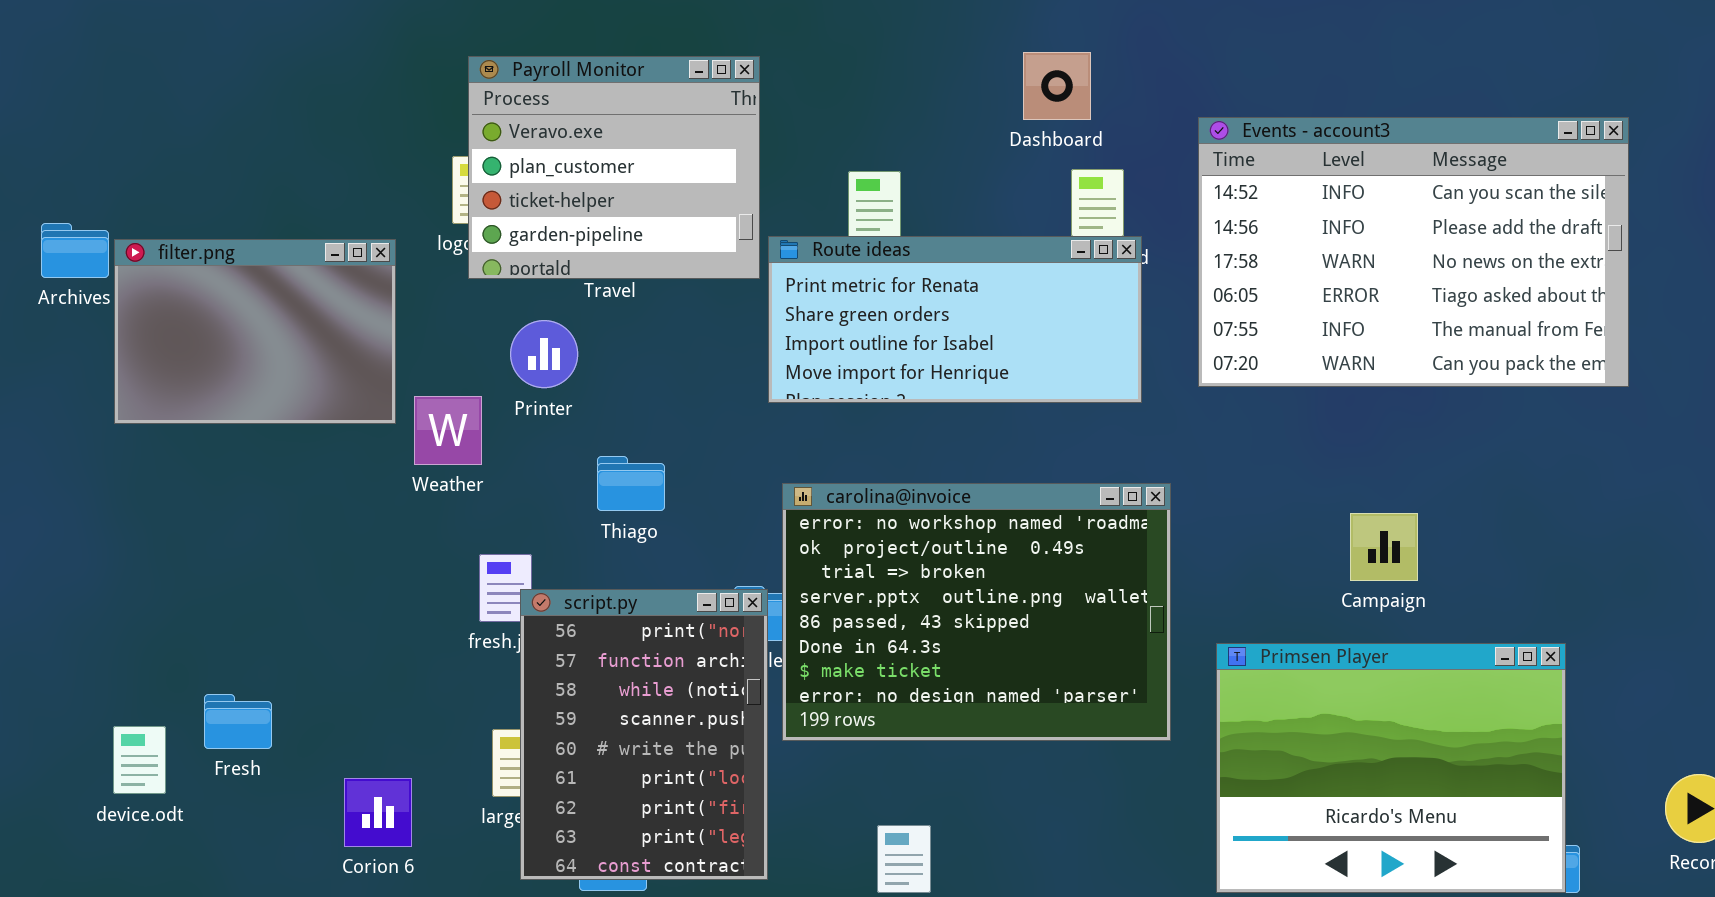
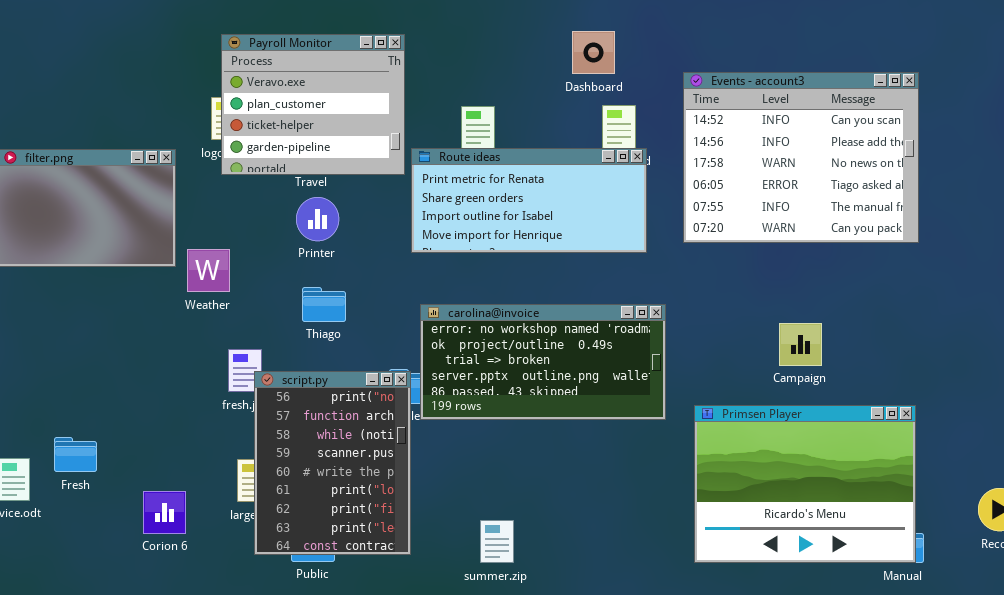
Events - account3: [1198,117,1629,387] -> [683,72,919,243], resized
Printer: [510,320,578,388] -> [296,197,339,241], moved
carolina@invoice: [782,483,1171,741] -> [420,304,666,420], resized

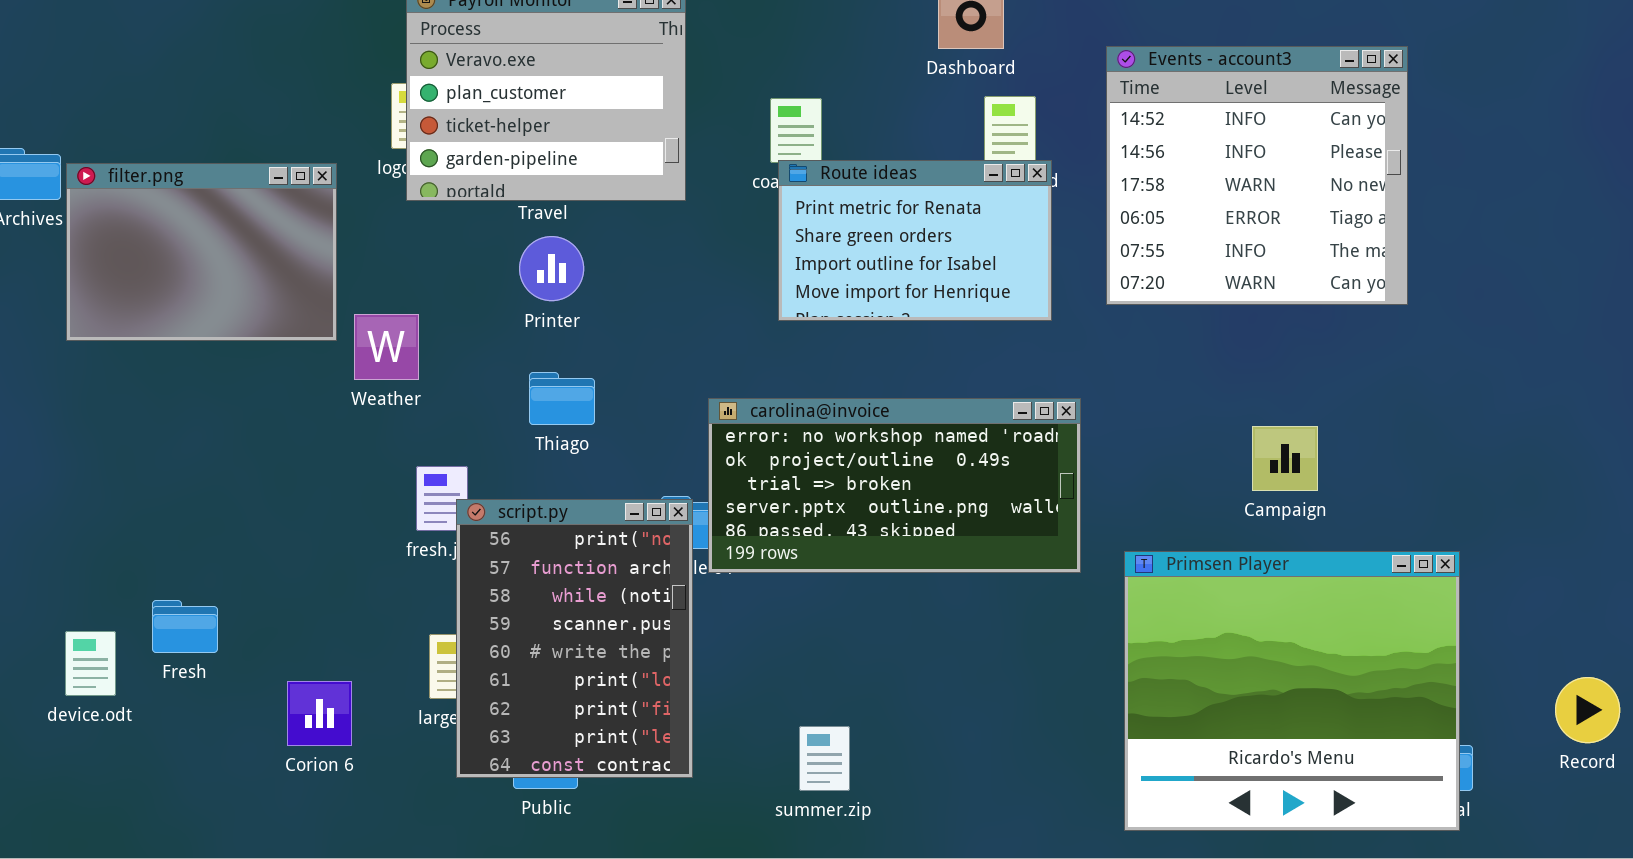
Events - account3: [683,72,919,243] -> [1106,46,1408,305], resized
Route ideas: [411,148,647,253] -> [778,160,1052,321], resized
Primsen Player: [694,405,916,563] -> [1124,551,1460,831], resized

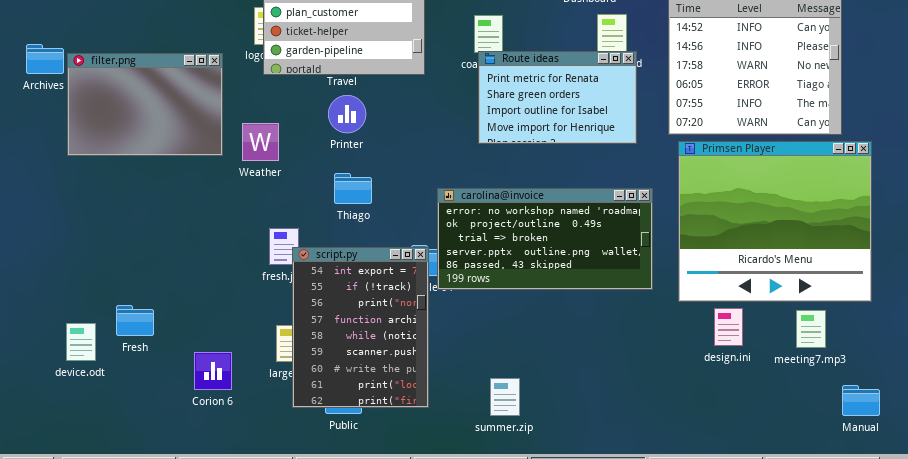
Weather: [354,314,419,380] -> [242,123,279,161], moved
script.py: [456,499,693,778] -> [292,247,429,408], scrolled up 2 rows
Primsen Player: [1124,551,1460,831] -> [678,141,872,302], moved

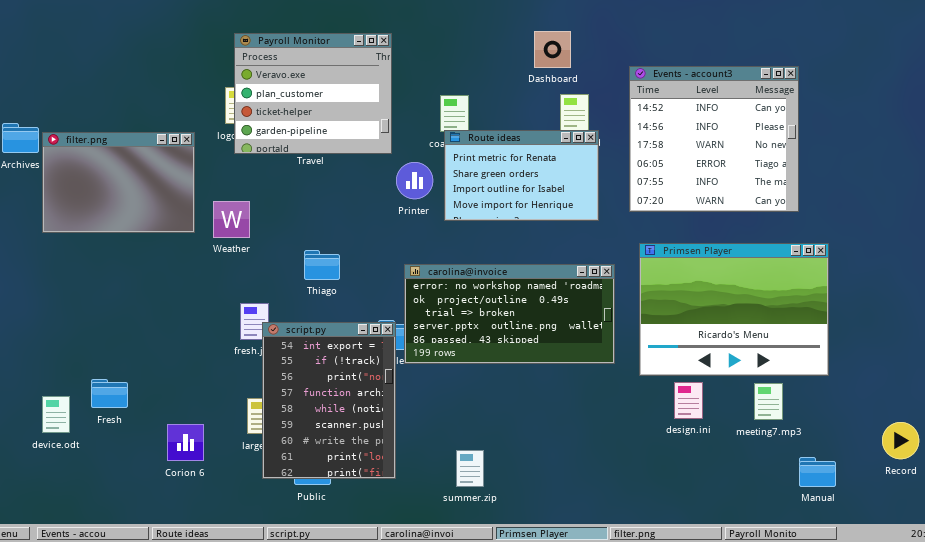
Printer: [328,95,366,133] -> [396,162,433,199], moved
Primsen Player: [678,141,872,302] -> [639,243,829,376], resized

